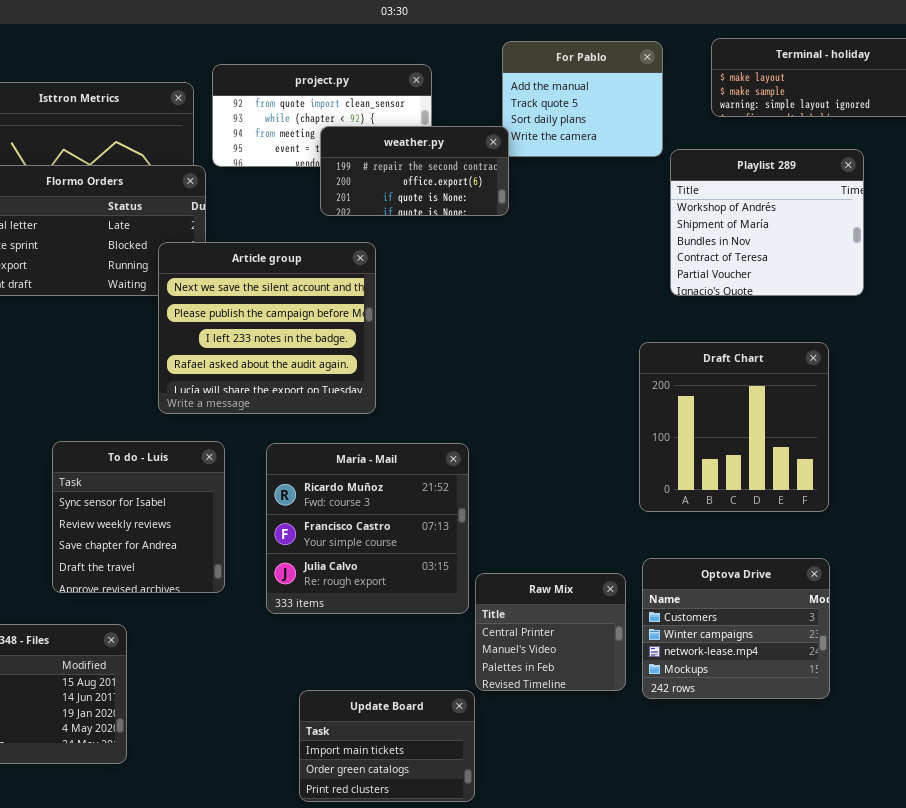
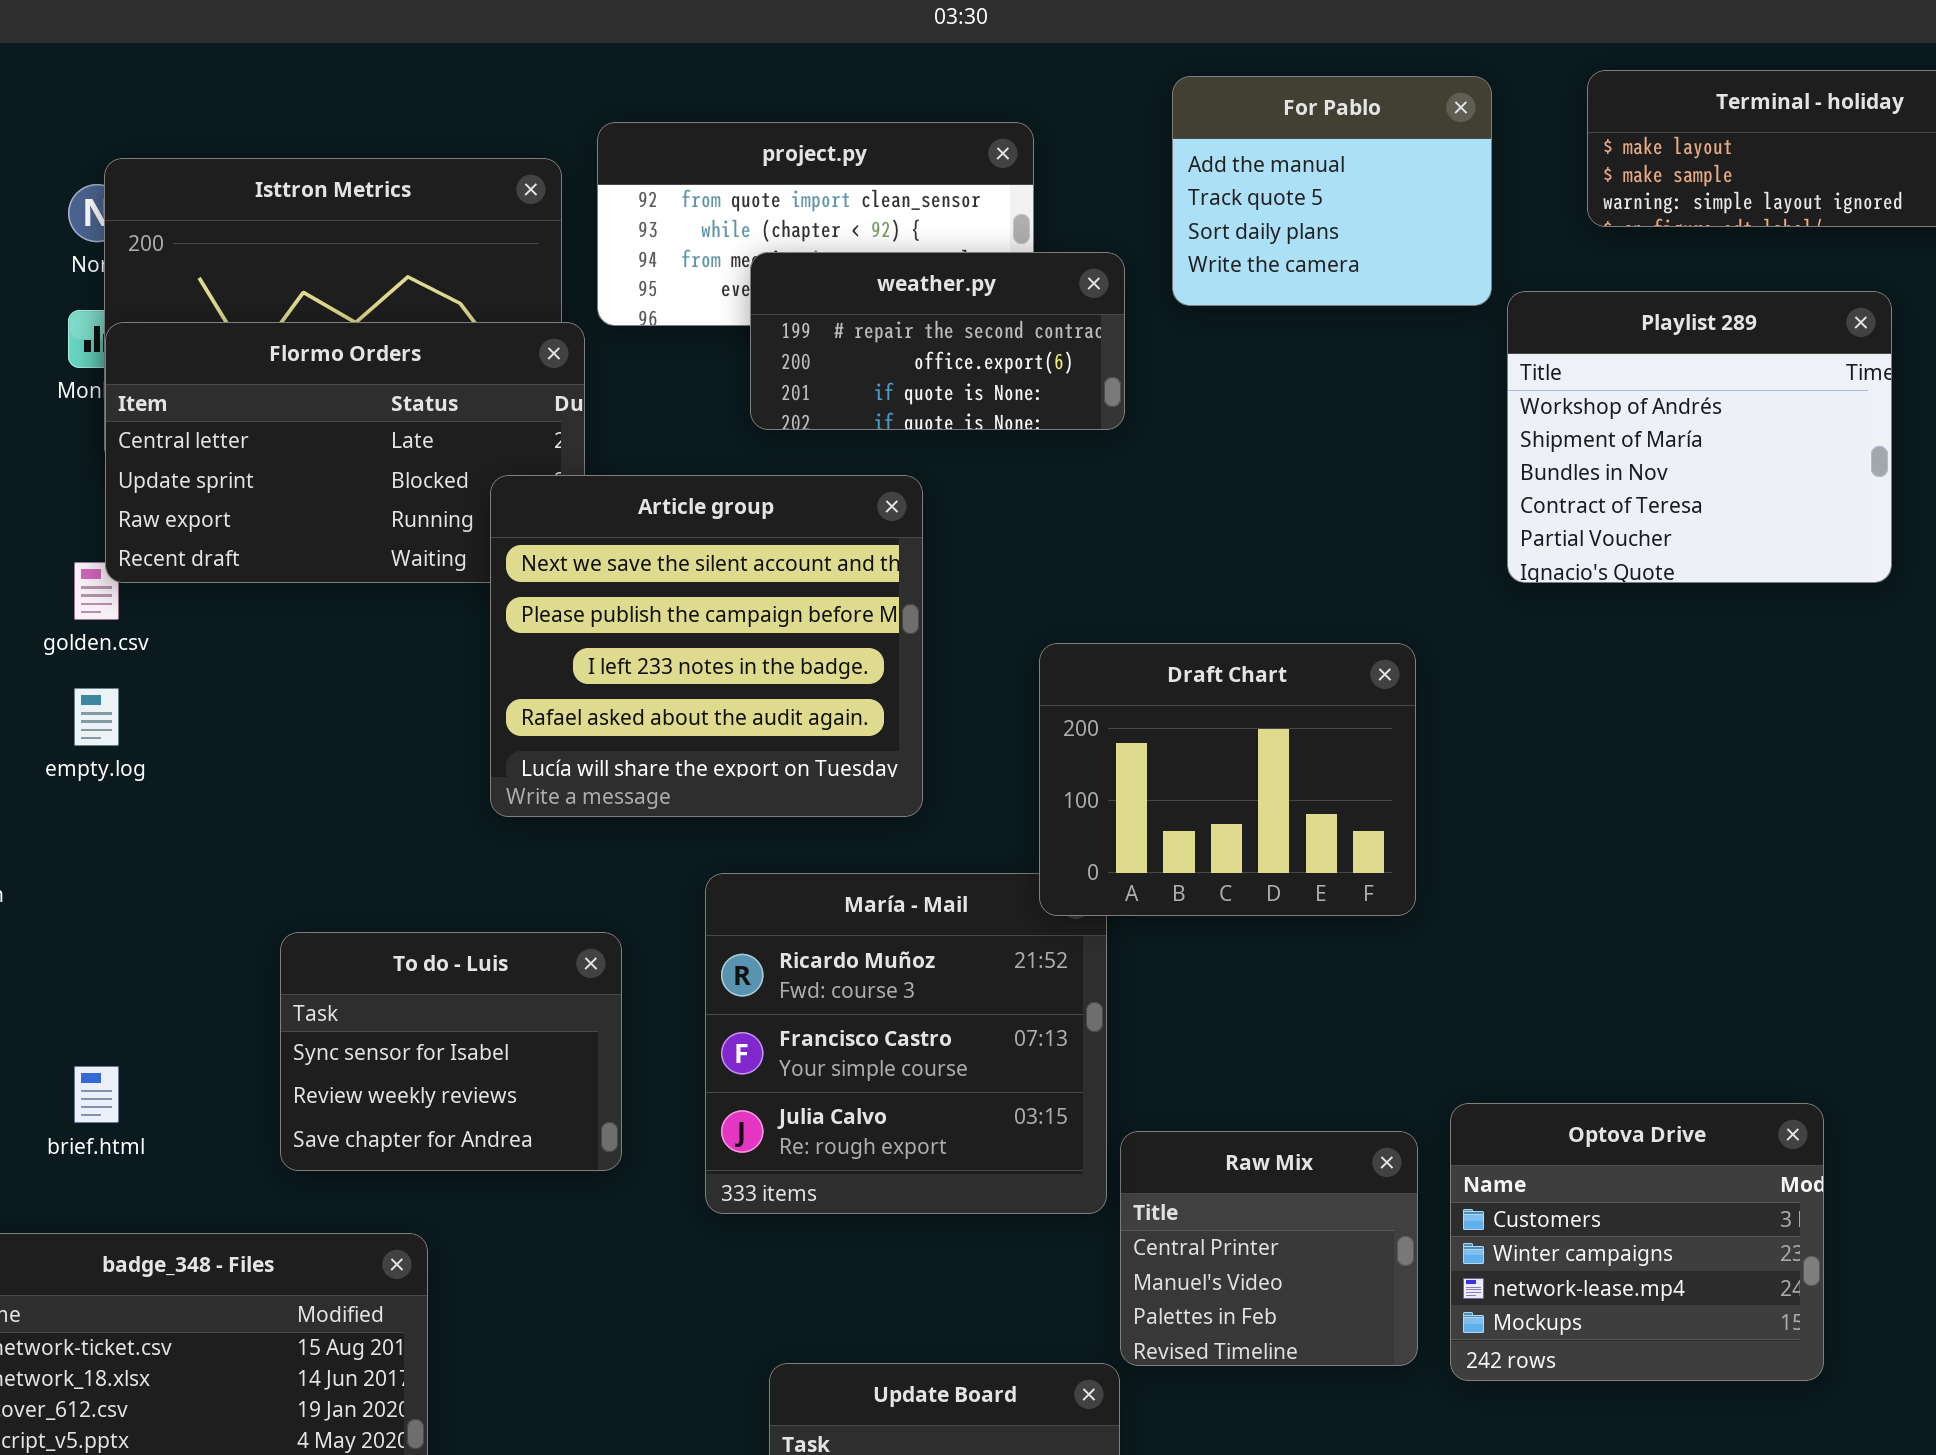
weather.py: [320,126,509,216] -> [750,252,1125,430], moved
Draft Chart: [639,342,829,512] -> [1039,643,1416,916], moved, resized
To do - Luis: [52,441,225,593] -> [280,932,622,1171], resized

